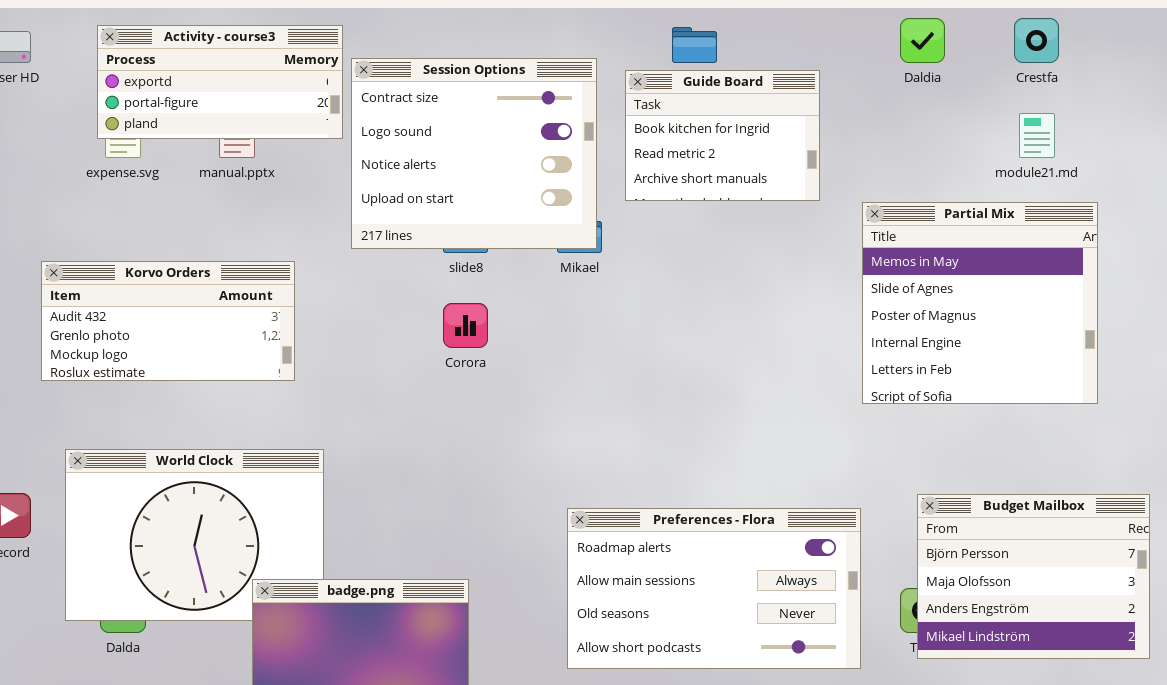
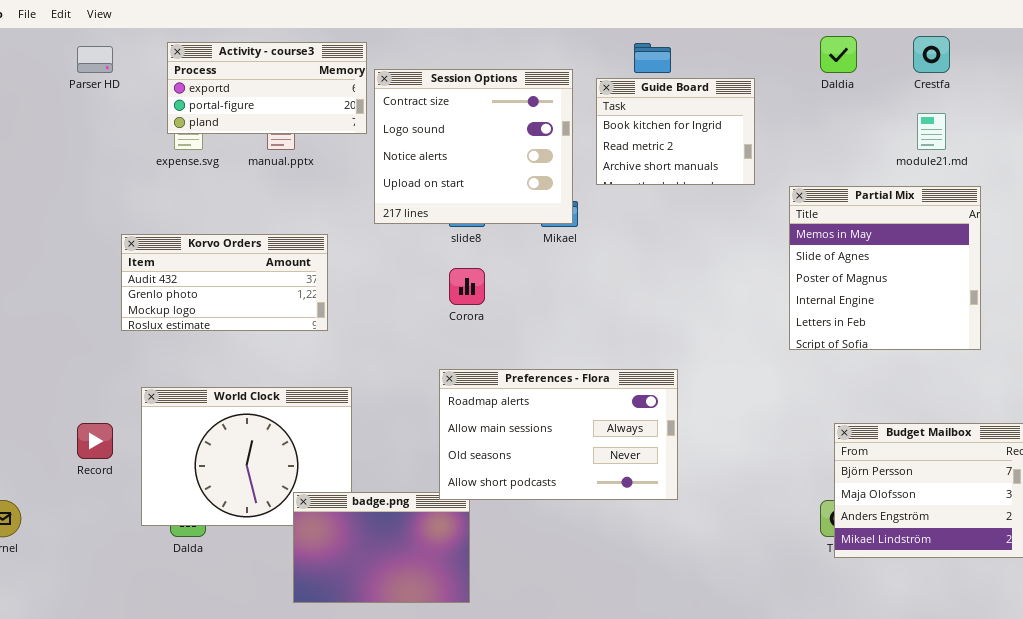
Preferences - Flora: [567,508,861,669] -> [439,369,678,500], moved

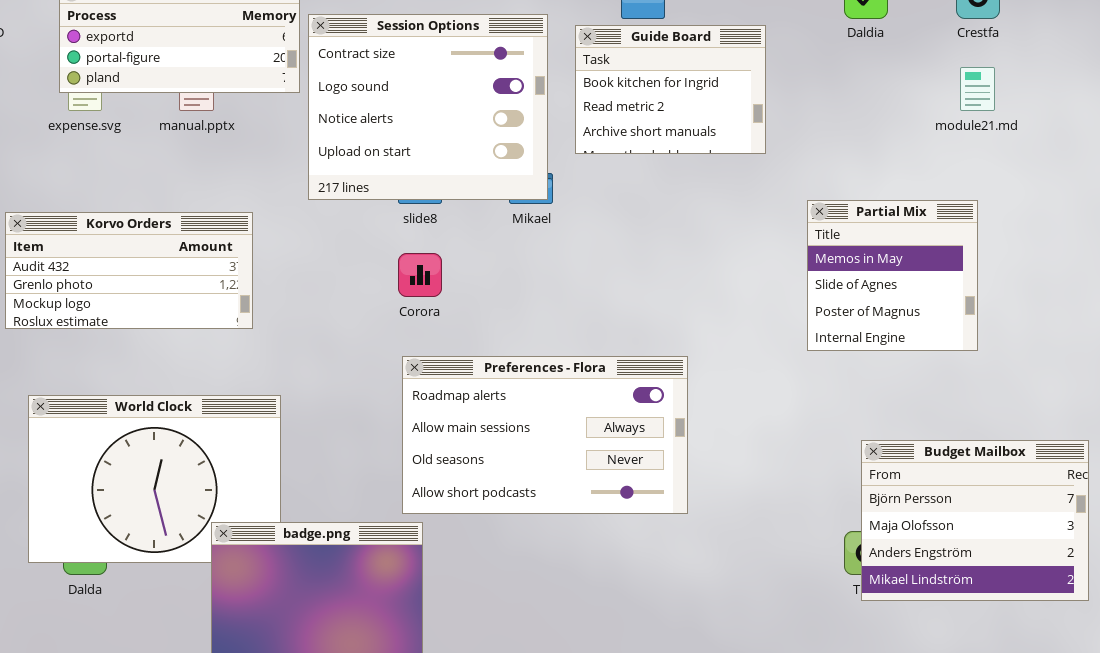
Partial Mix: [789,186,981,350] -> [807,200,978,351], resized
Preferences - Flora: [439,369,678,500] -> [402,356,688,514], moved

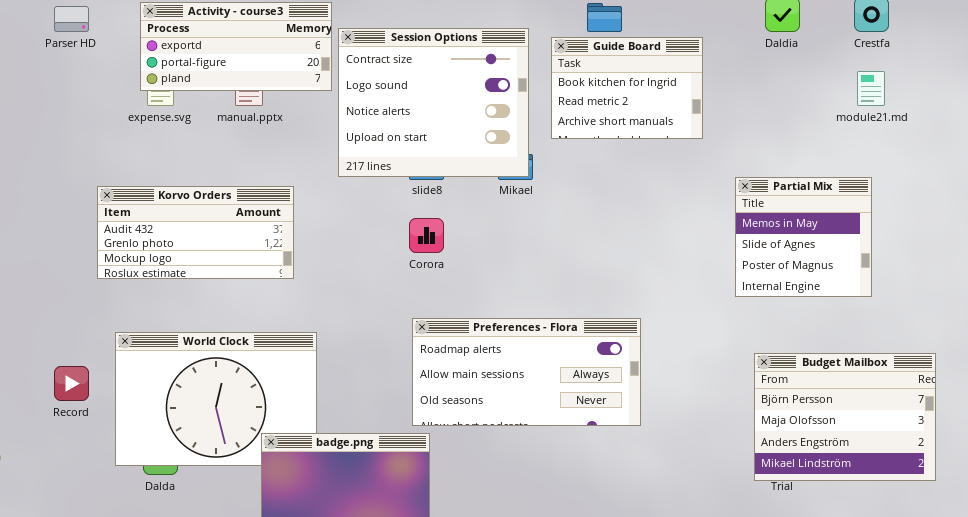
Preferences - Flora: [402,356,688,514] -> [412,318,641,426], resized
Budget Mailbox: [861,440,1089,601] -> [754,353,936,481], moved

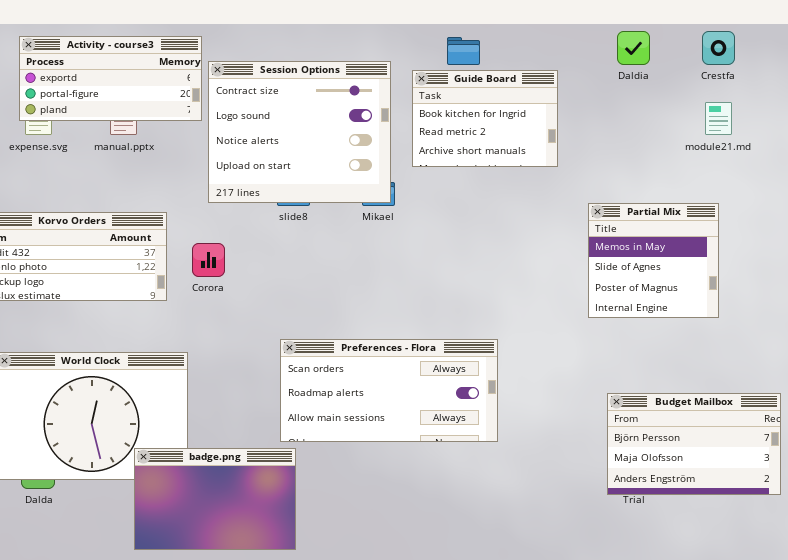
Corora: [409,218,444,253] -> [192,243,225,277], moved
Preferences - Flora: [412,318,641,426] -> [280,339,498,442], scrolled up 1 row
Budget Mailbox: [754,353,936,481] -> [607,393,781,495], resized

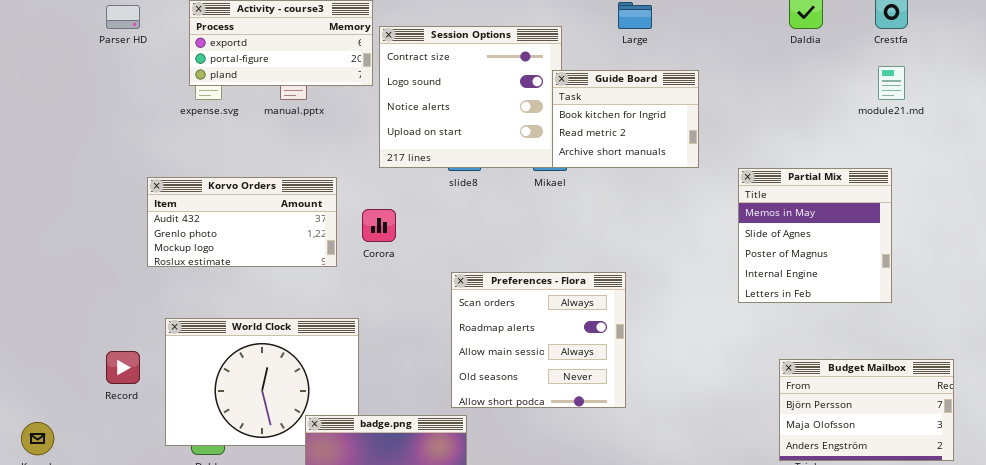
Guide Board: [412,70,558,167] -> [552,70,699,168], moved
Partial Mix: [588,203,719,318] -> [738,168,892,303], resized
Preferences - Flora: [280,339,498,442] -> [451,272,626,408], resized

